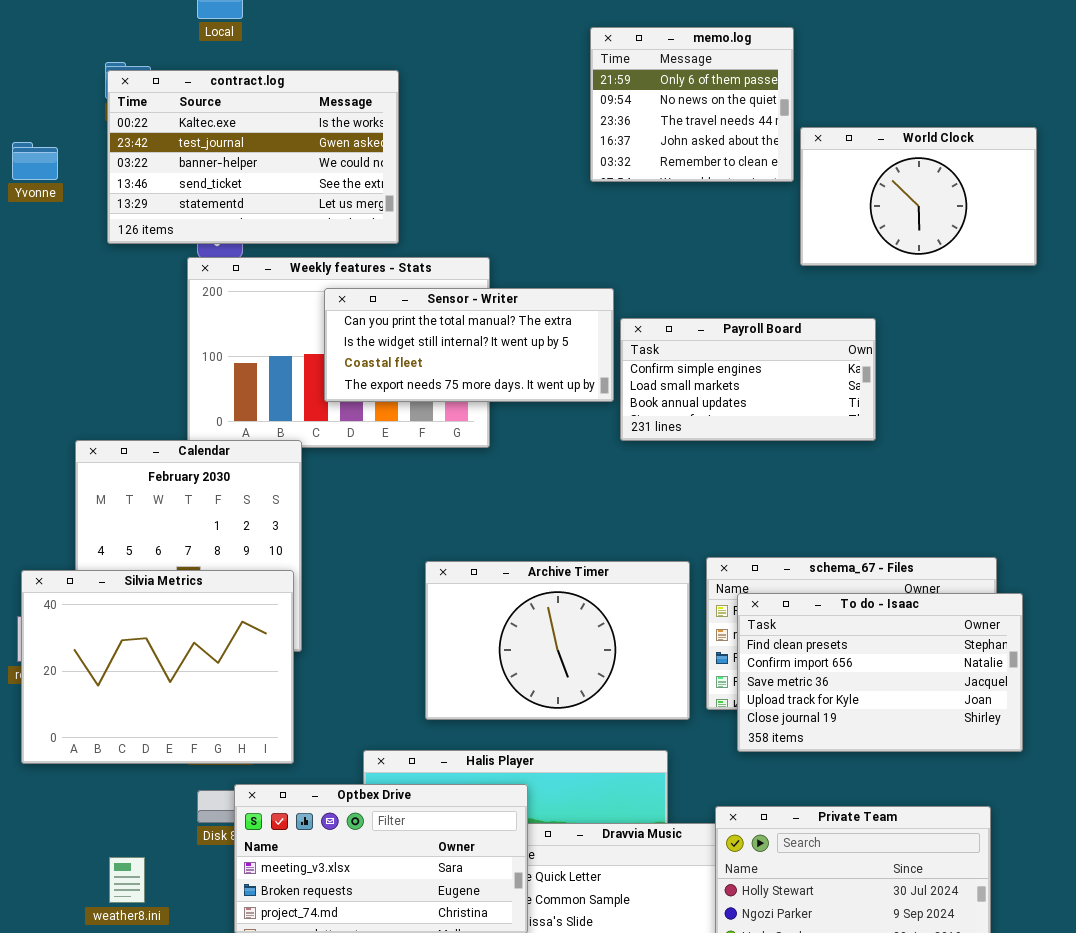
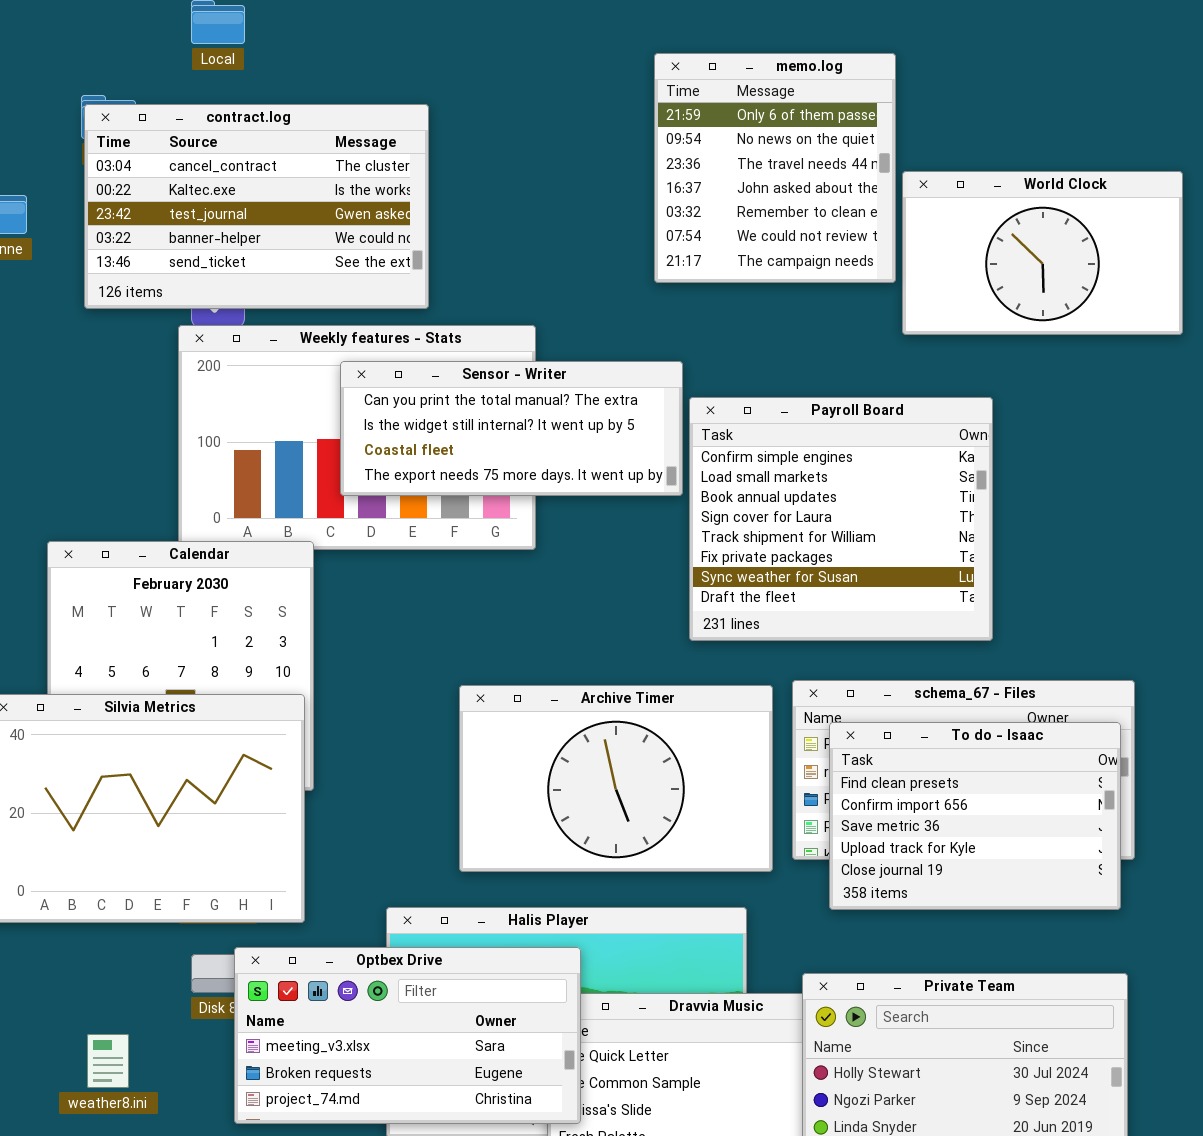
memo.log: [590,27,794,182] -> [654,53,896,283], resized
contract.log: [107,70,399,244] -> [84,104,429,309], scrolled up 1 row
Payroll Board: [620,318,876,441] -> [689,397,993,641], resized
To do - Isaac: [737,593,1023,752] -> [829,722,1121,910], resized

